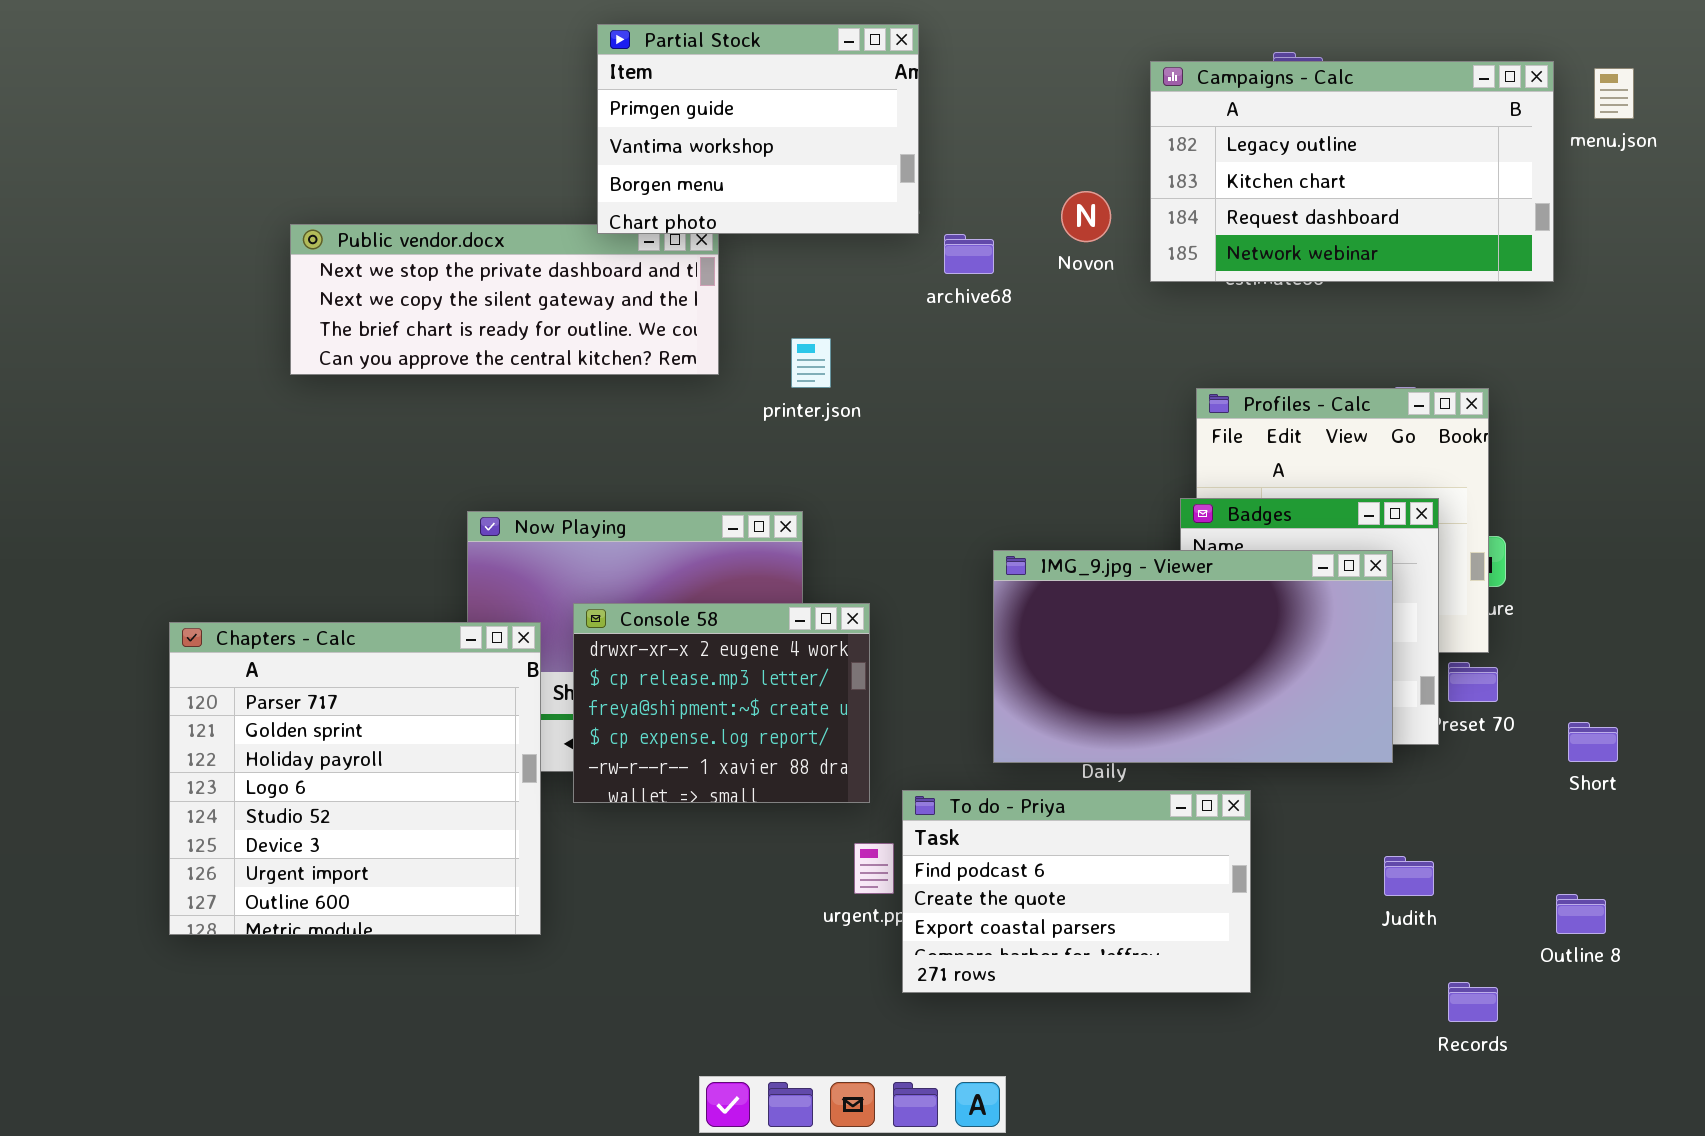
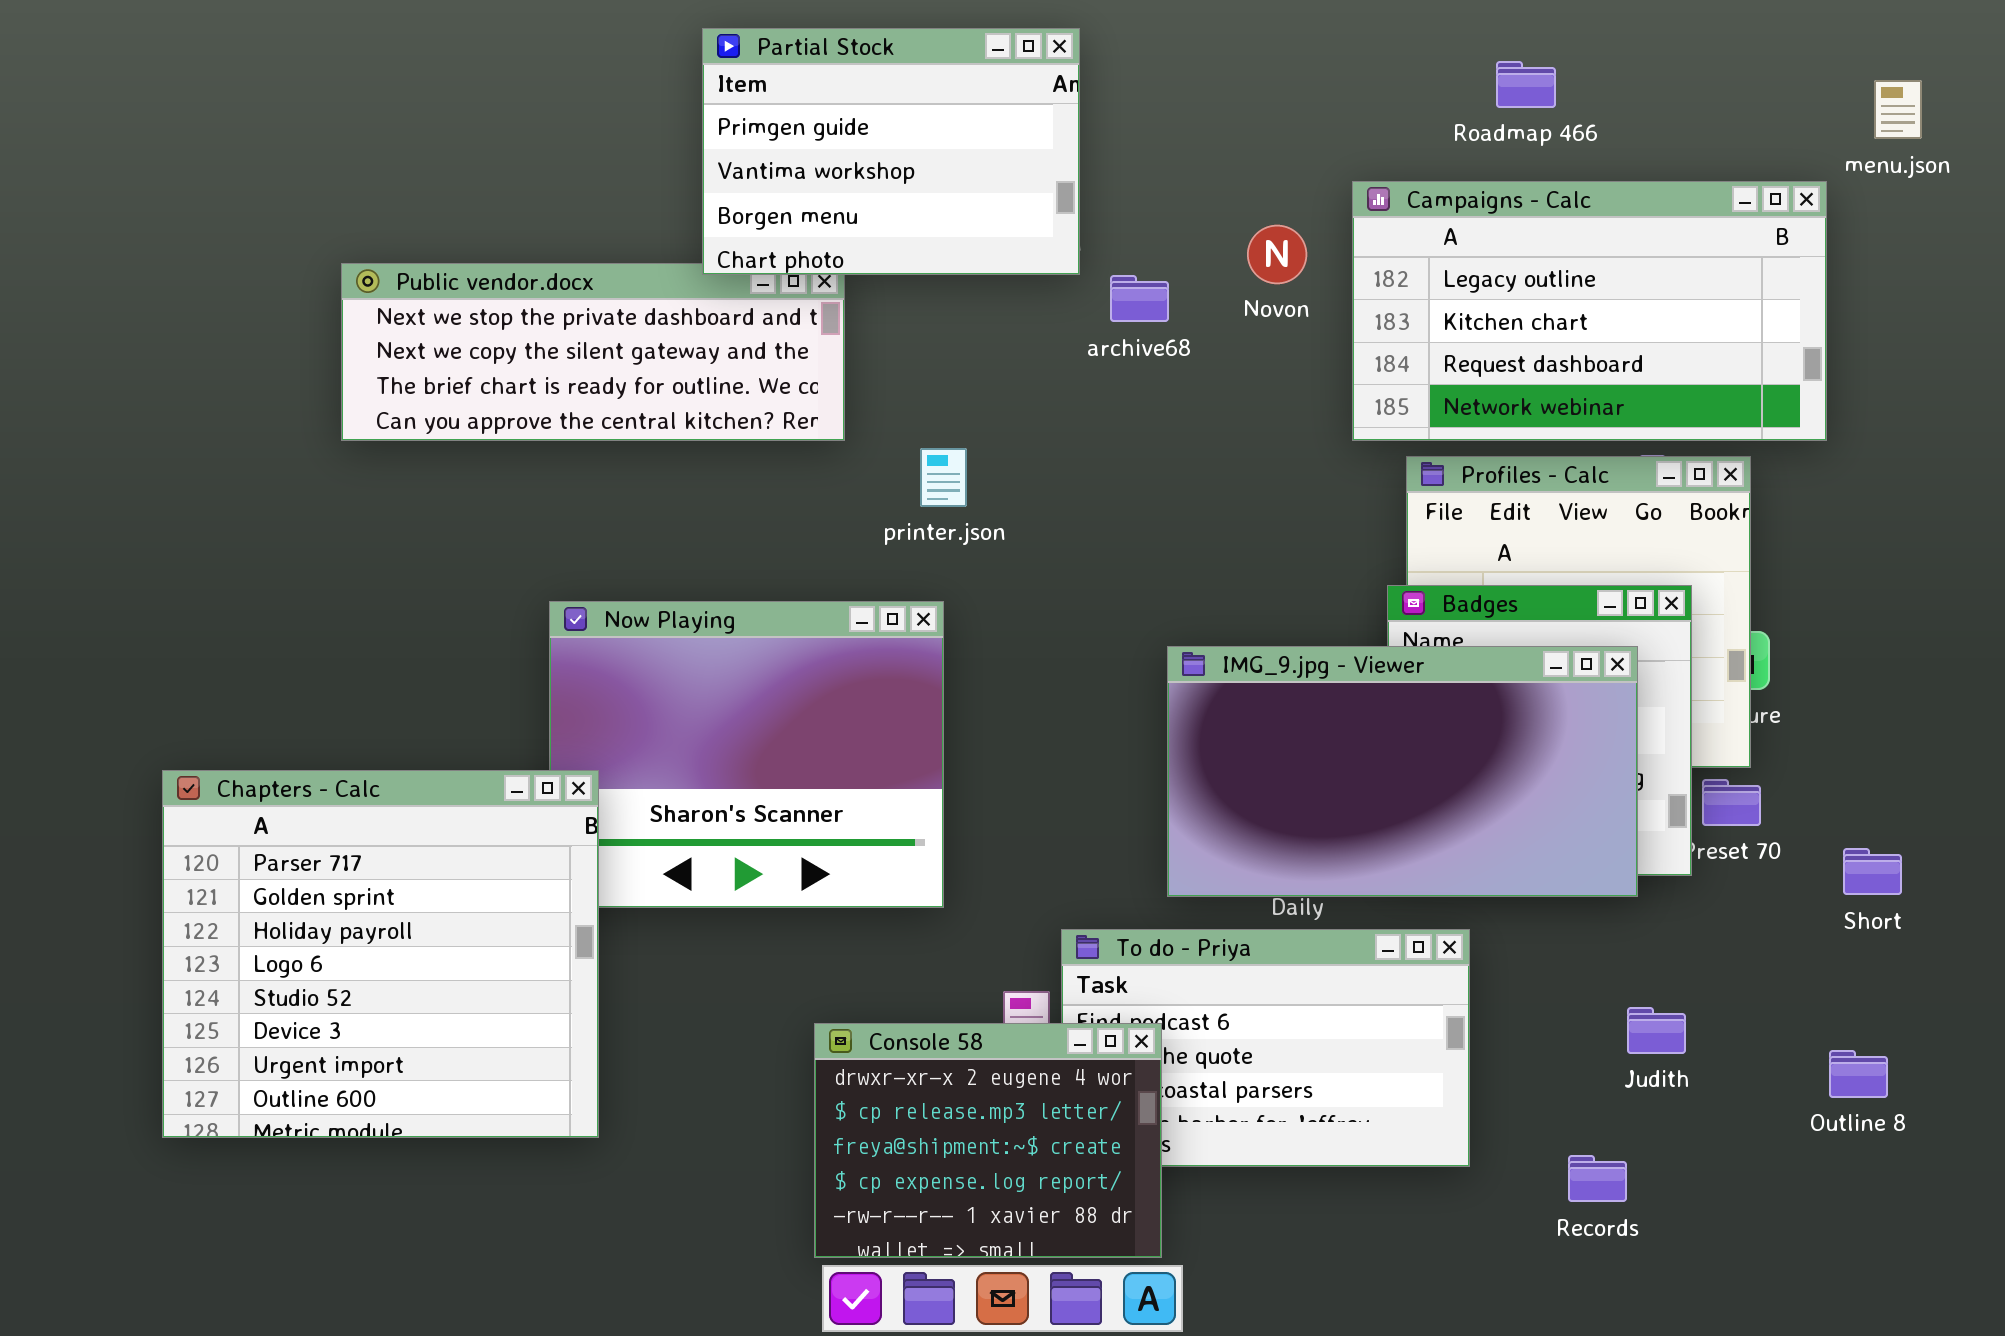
Campaigns - Calc: [1150,61,1554,282] -> [1352,181,1827,441], moved
printer.json: [791,338,831,388] -> [920,448,967,507], moved
Console 58: [573,603,870,803] -> [814,1023,1162,1258], moved
Chapters - Calc: [169,622,541,935] -> [162,770,599,1138], moved
Records: [1448,982,1498,1022] -> [1568,1155,1627,1202], moved

